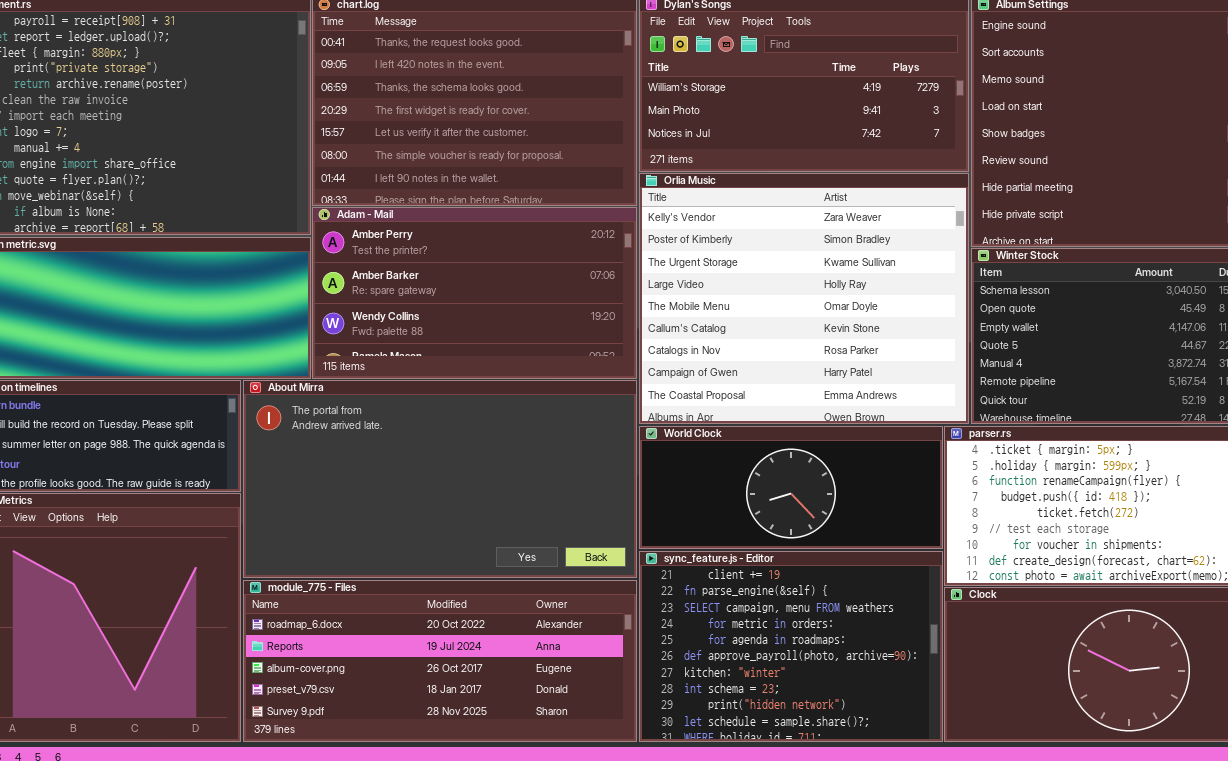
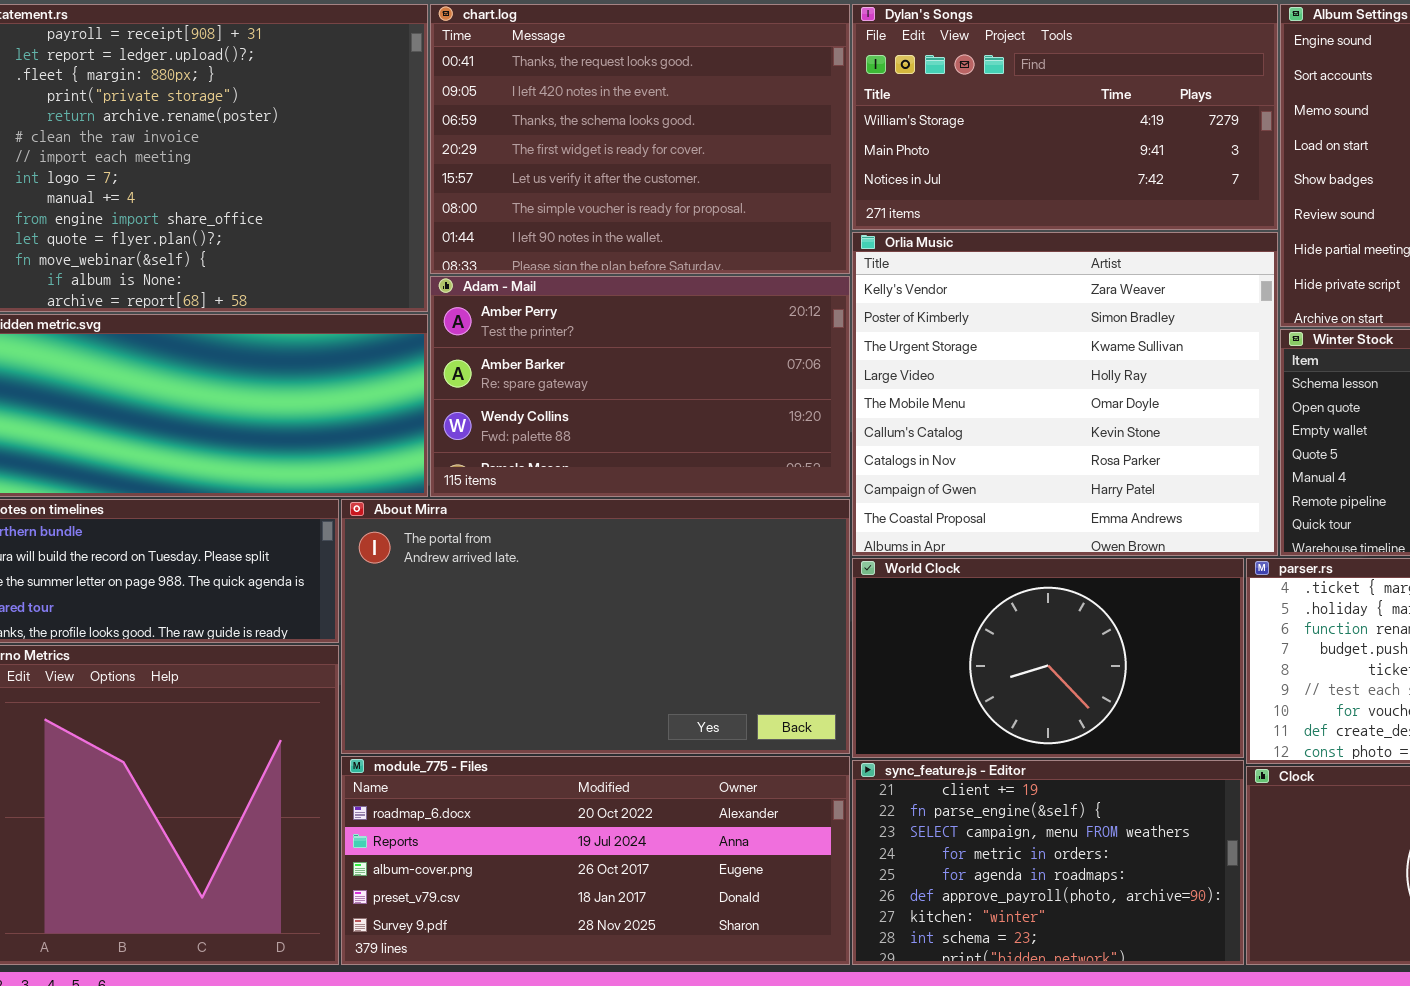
World Clock: [639,426,943,549] -> [852,558,1244,758], resized
sync_feature.js - Editor: [639,551,943,742] -> [852,760,1244,965], resized

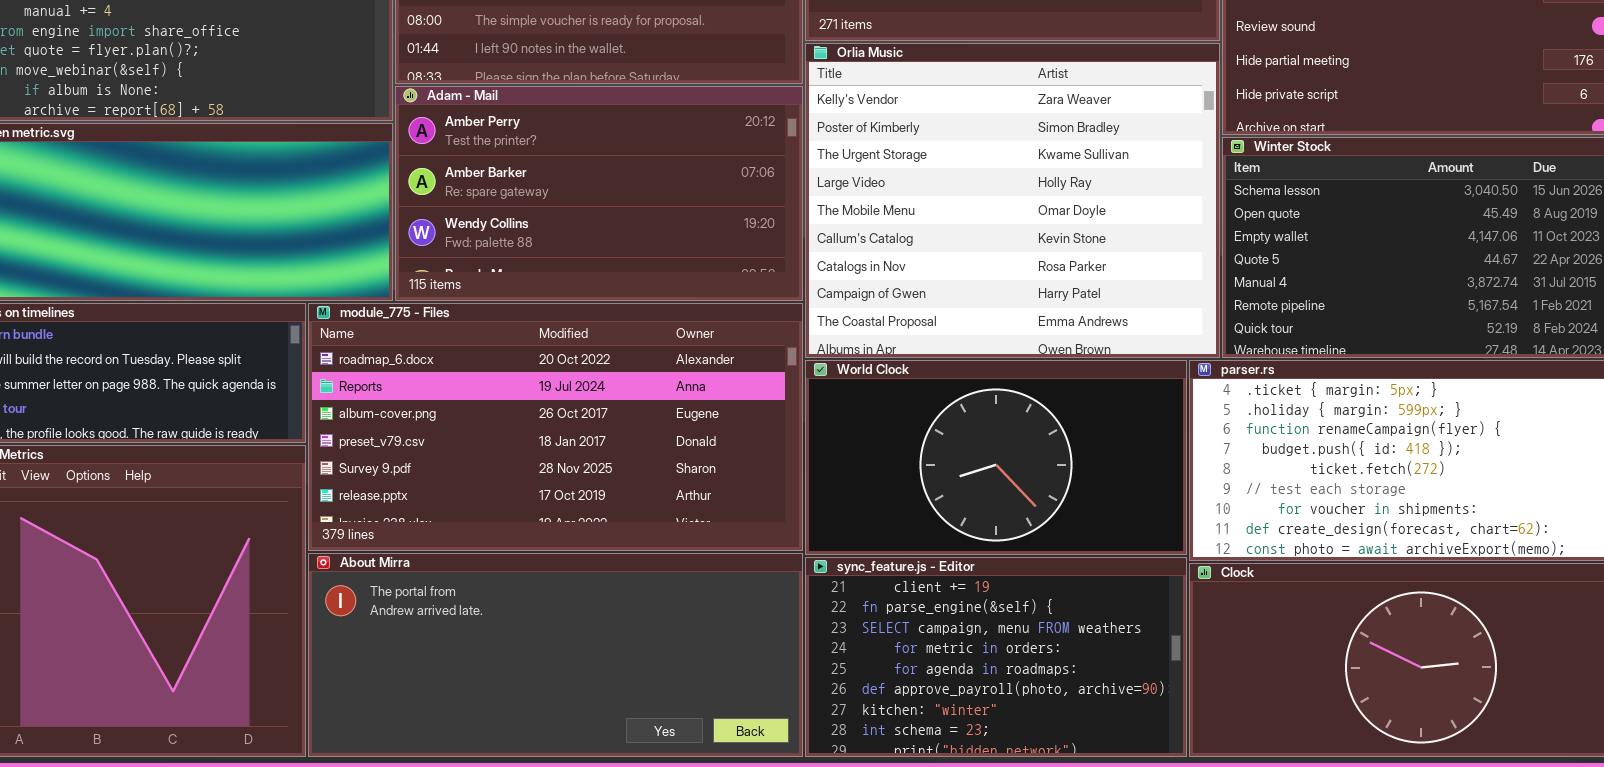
About Mirra: [341,499,850,754] -> [308,553,803,757], moved, resized
module_775 - Files: [341,756,850,965] -> [308,303,803,551], moved, resized

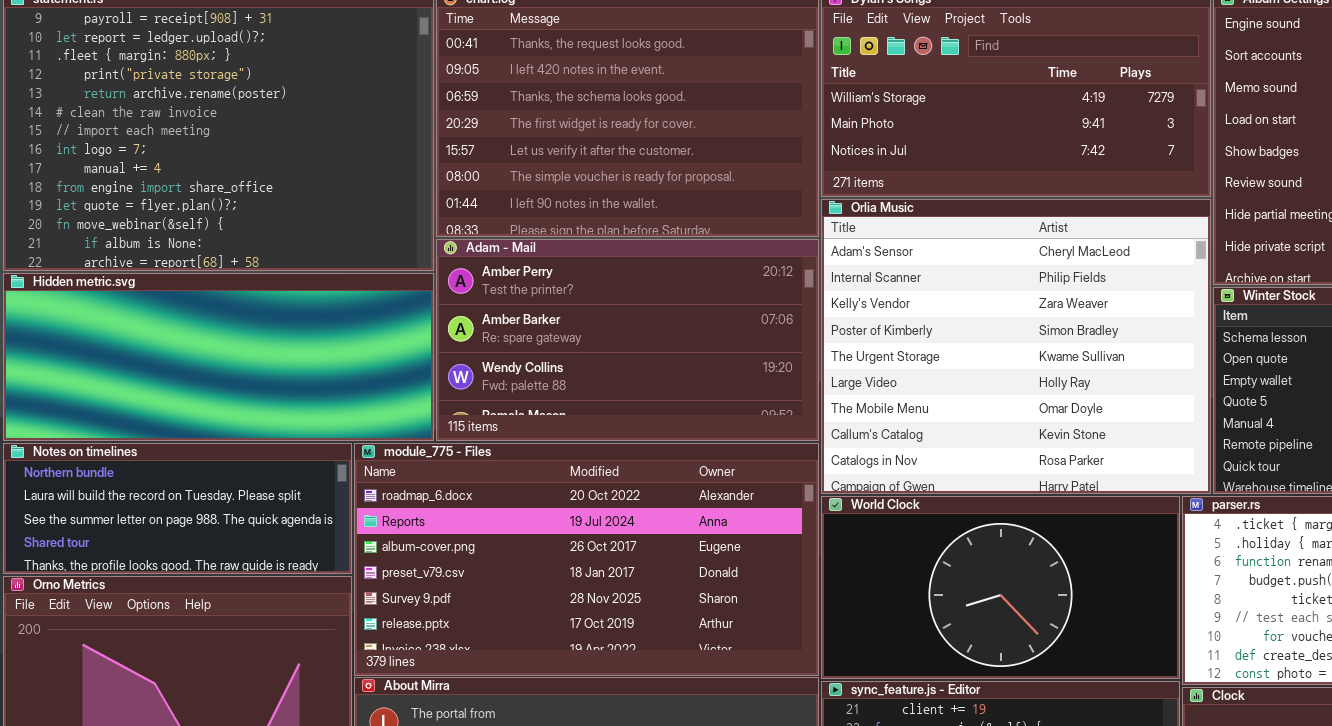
Orlia Music: [805,43,1220,358] -> [821,199,1211,494], scrolled up 2 rows

